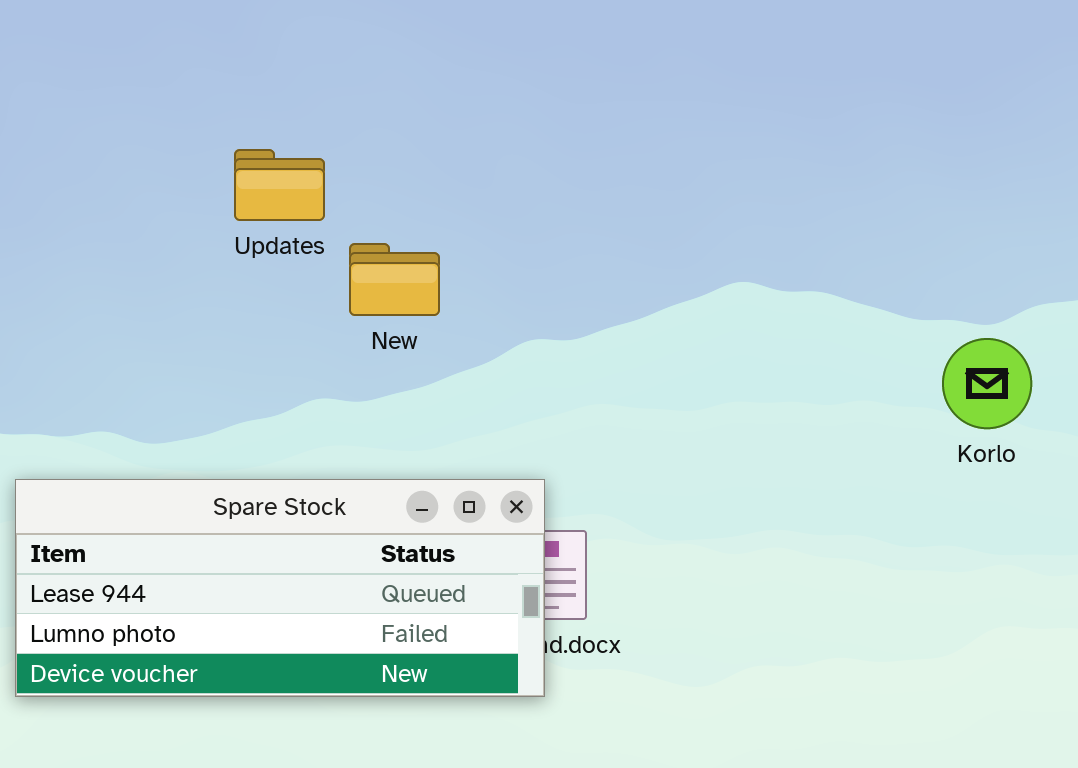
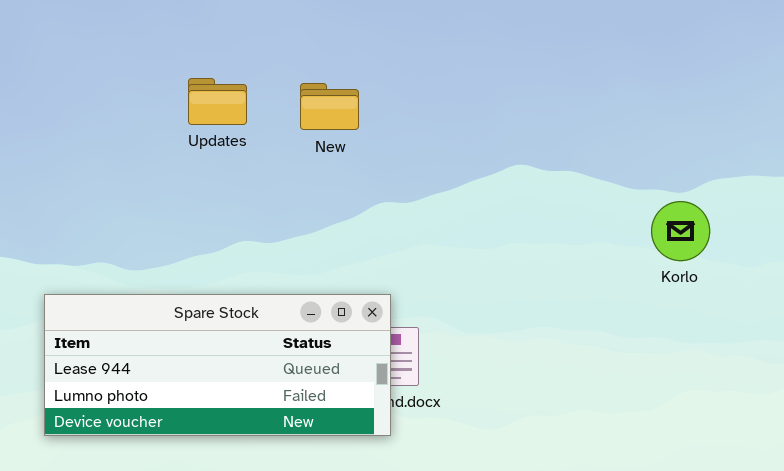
New: [349,243,440,316] -> [300,83,359,130], moved

